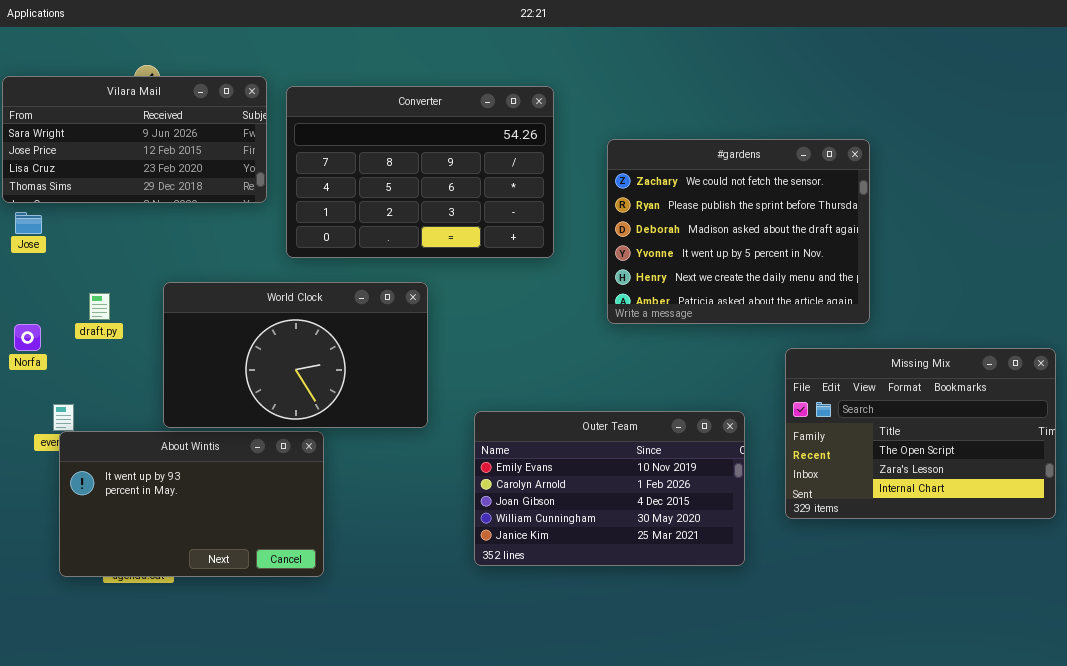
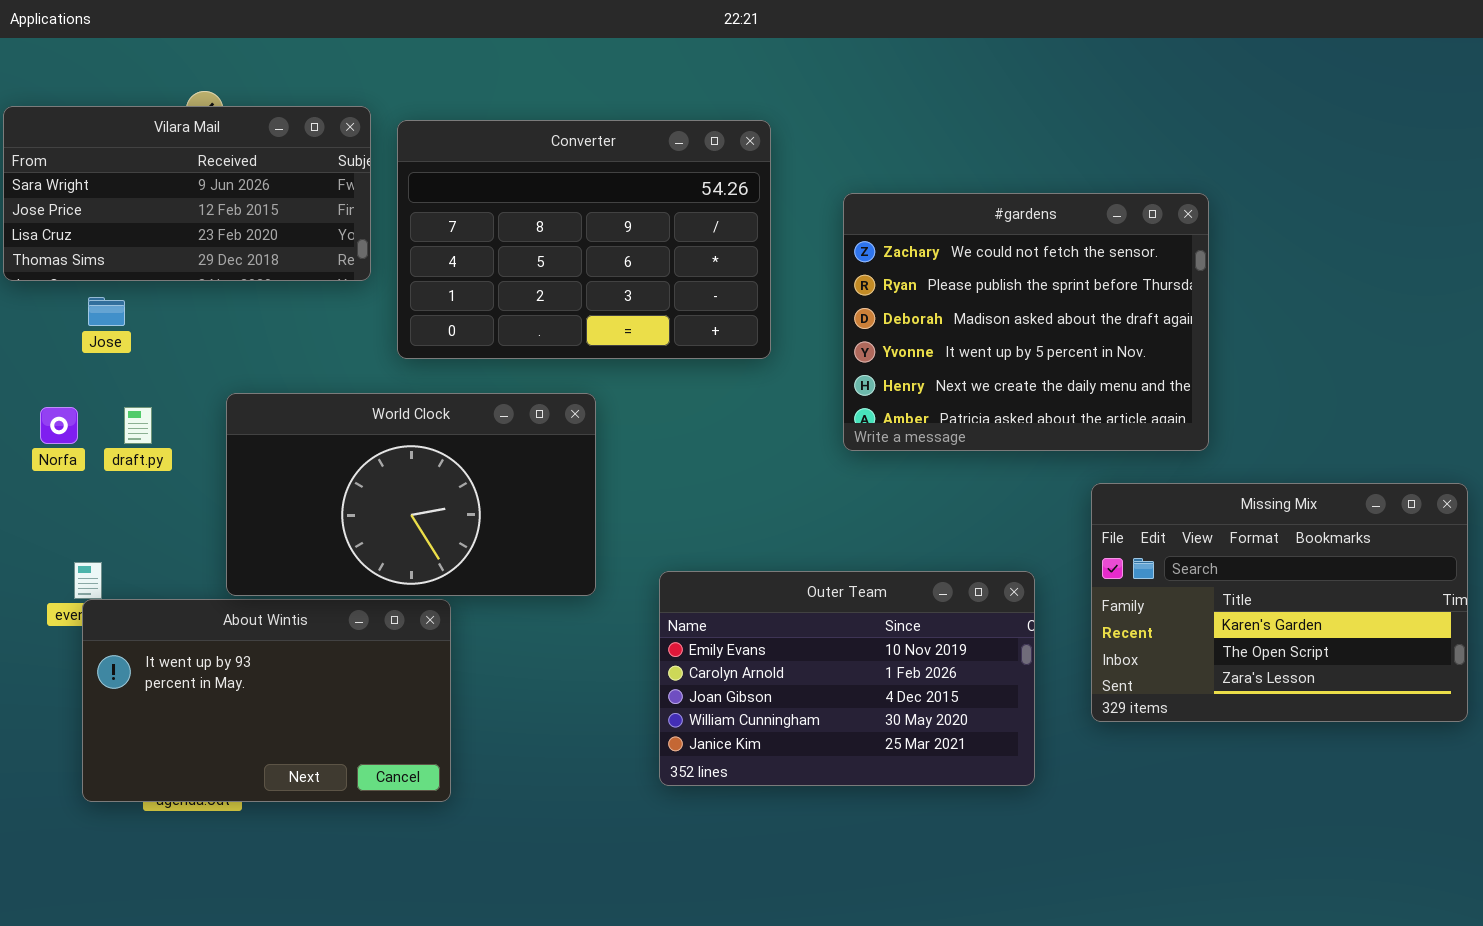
Jose: [15,212,42,234] -> [88,297,125,326], moved
Norfa: [14,324,41,351] -> [40,407,78,444], moved
Missing Mix: [785,348,1056,519] -> [1091,483,1468,722], scrolled up 1 row

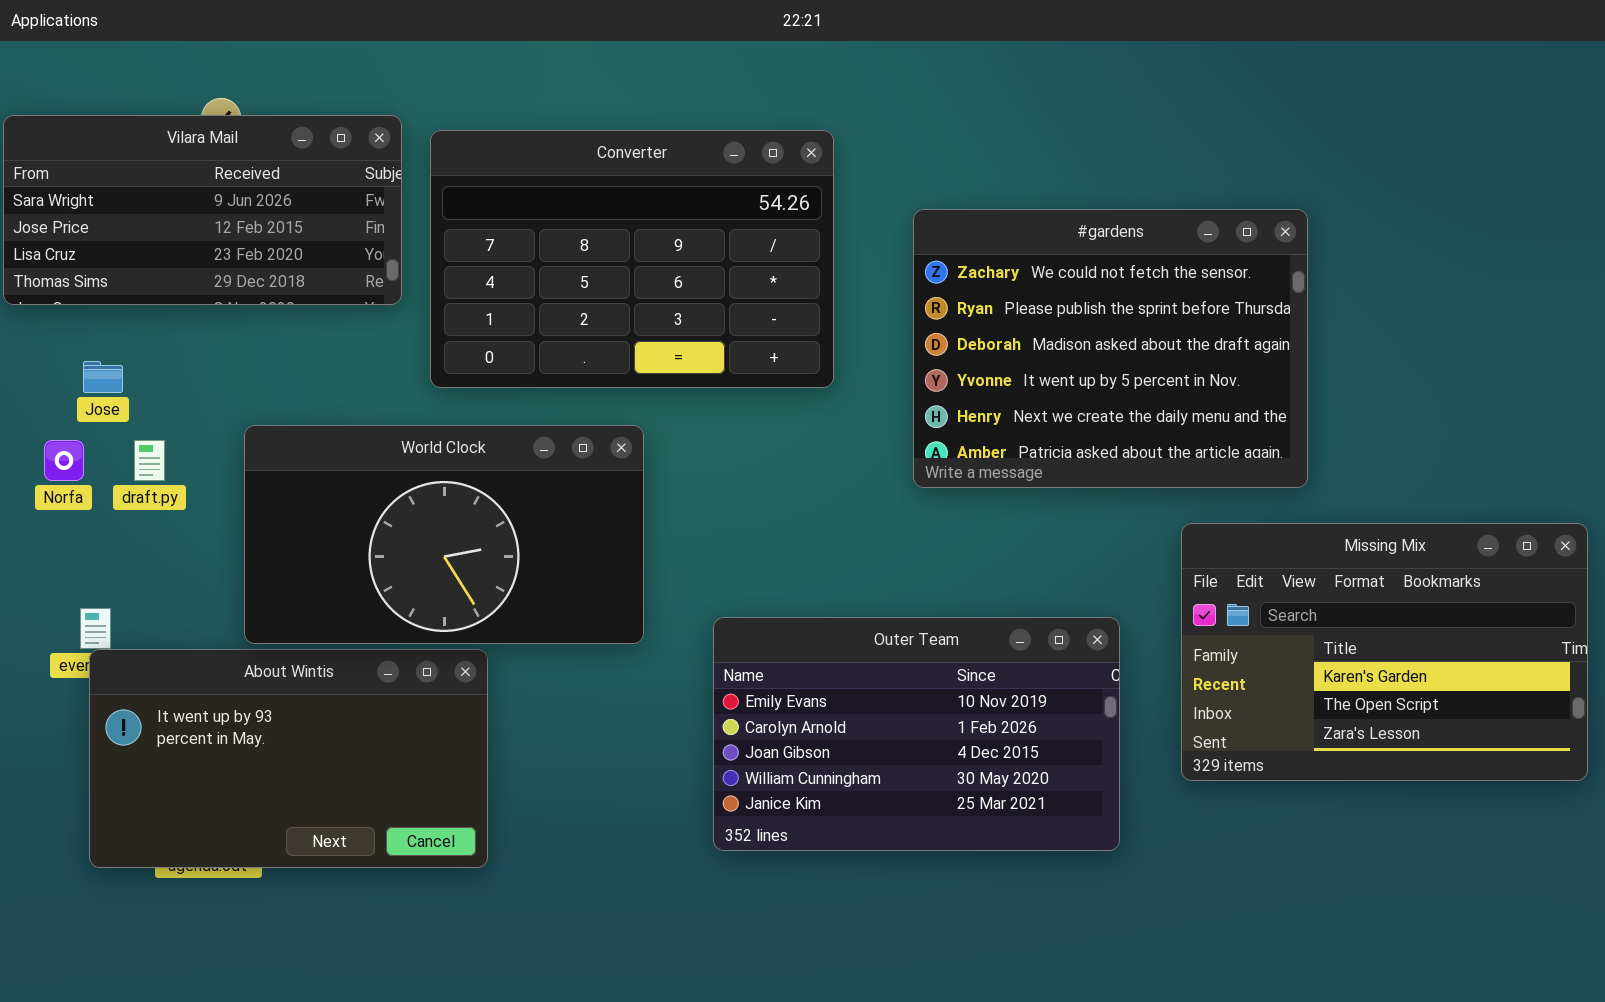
Jose: [88,297,125,326] -> [83,361,123,393], moved

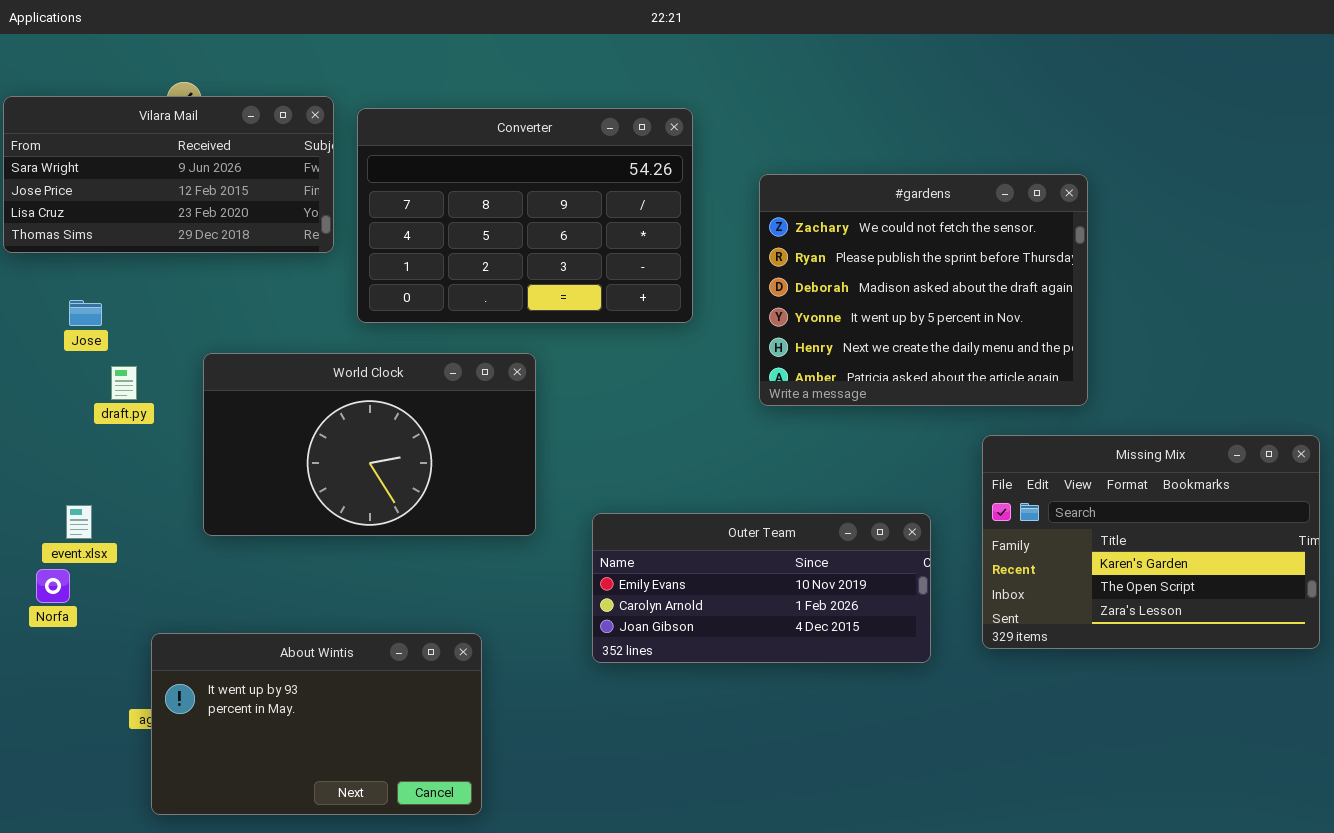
Norfa: [44,440,84,481] -> [36,569,70,603], moved
Outer Team: [713,617,1120,851] -> [592,513,931,663], resized
About Wintis: [89,649,488,868] -> [151,633,482,815], moved

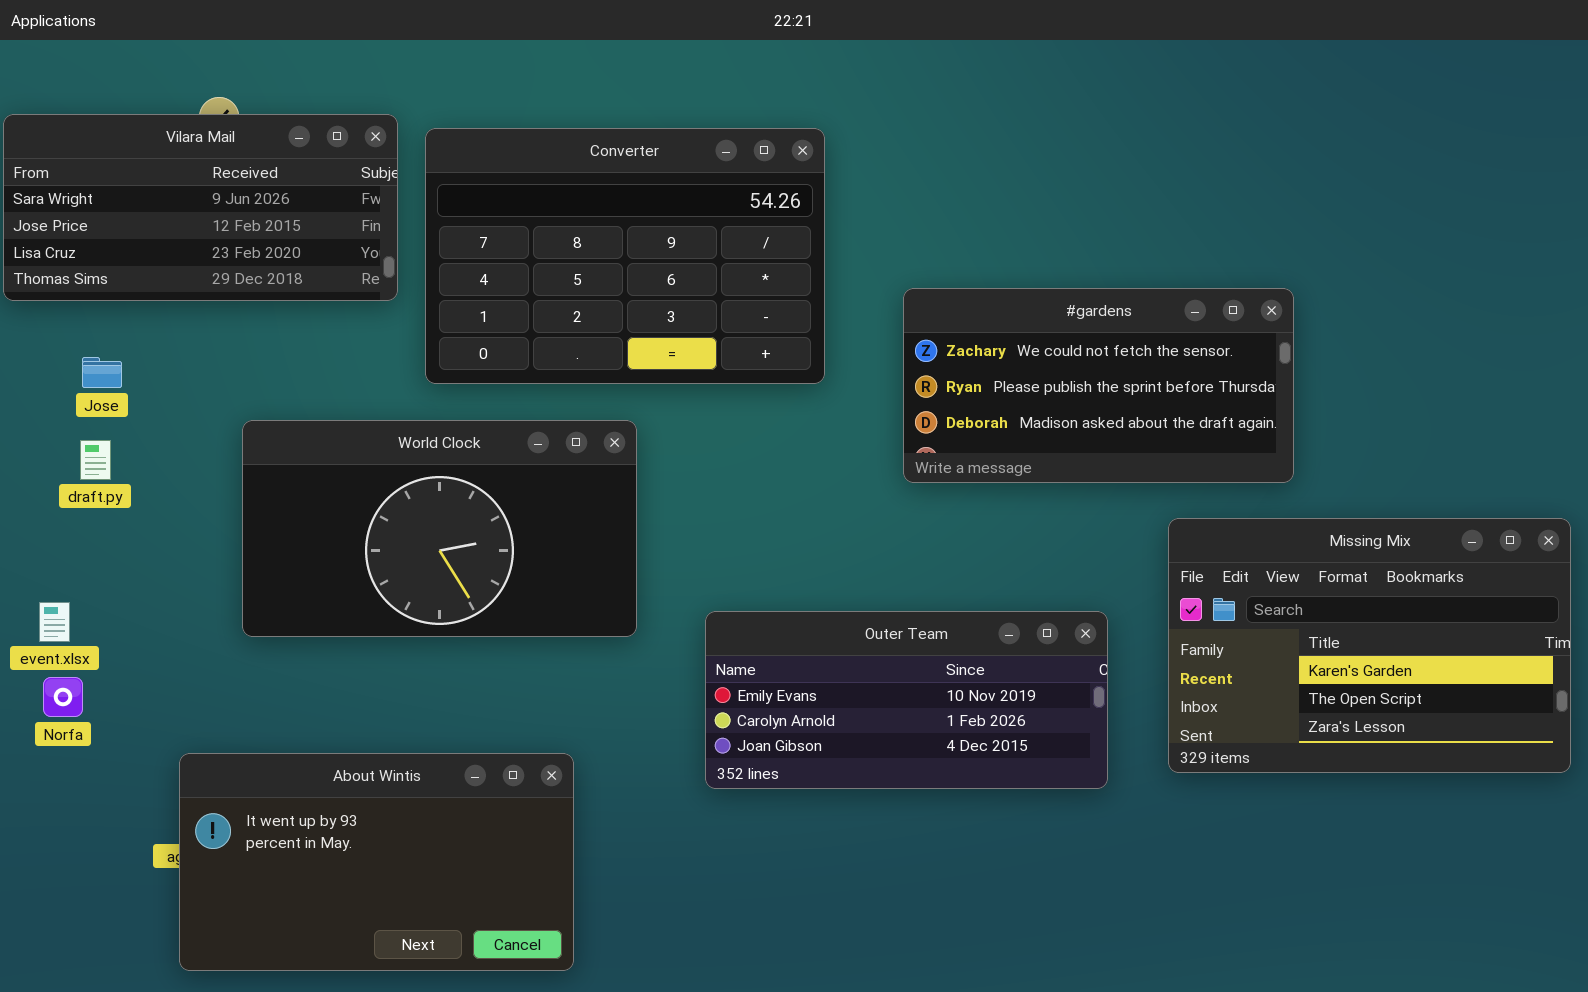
#gardens: [759,174,1088,406] -> [903,288,1294,483], resized
draft.py: [111,366,137,400] -> [80,440,111,480], moved
event.xlsx: [66,505,92,539] -> [39,602,70,642], moved

